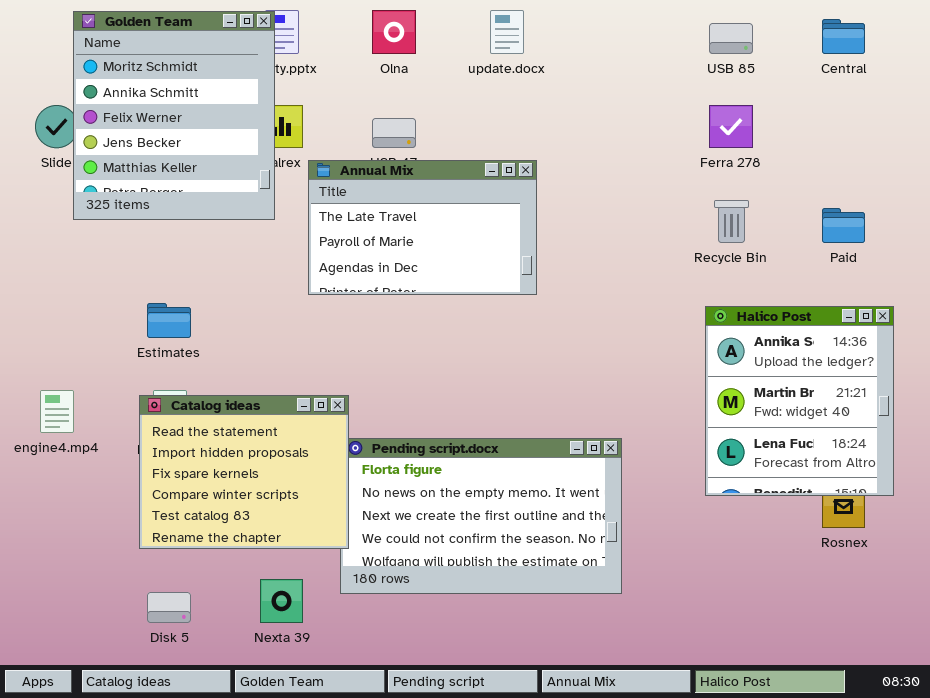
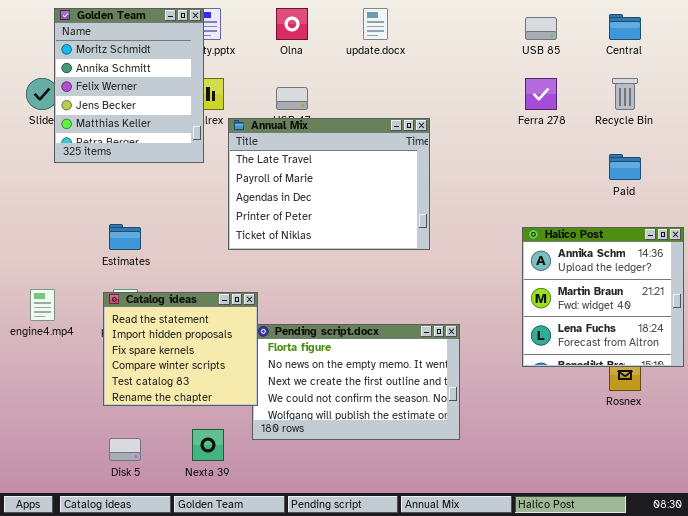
Annual Mix: [308,160,537,295] -> [228,118,430,250], resized
Recycle Bin: [714,200,749,243] -> [612,78,638,110], moved
Halico Post: [705,306,894,496] -> [522,227,684,367], resized

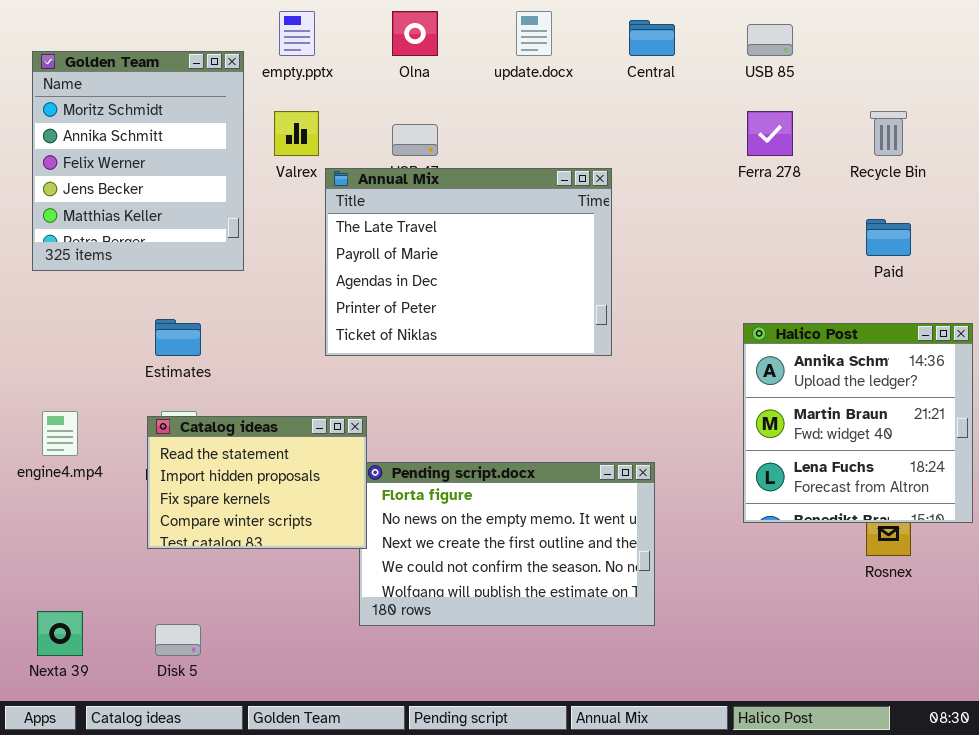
Golden Team: [54,8,204,163] -> [32,51,244,271], moved
Central: [609,14,641,40] -> [629,20,675,56], moved
Catalog ideas: [103,292,258,406] -> [147,416,367,549], resized
Nexta 39: [192,429,224,461] -> [37,611,83,656], moved

